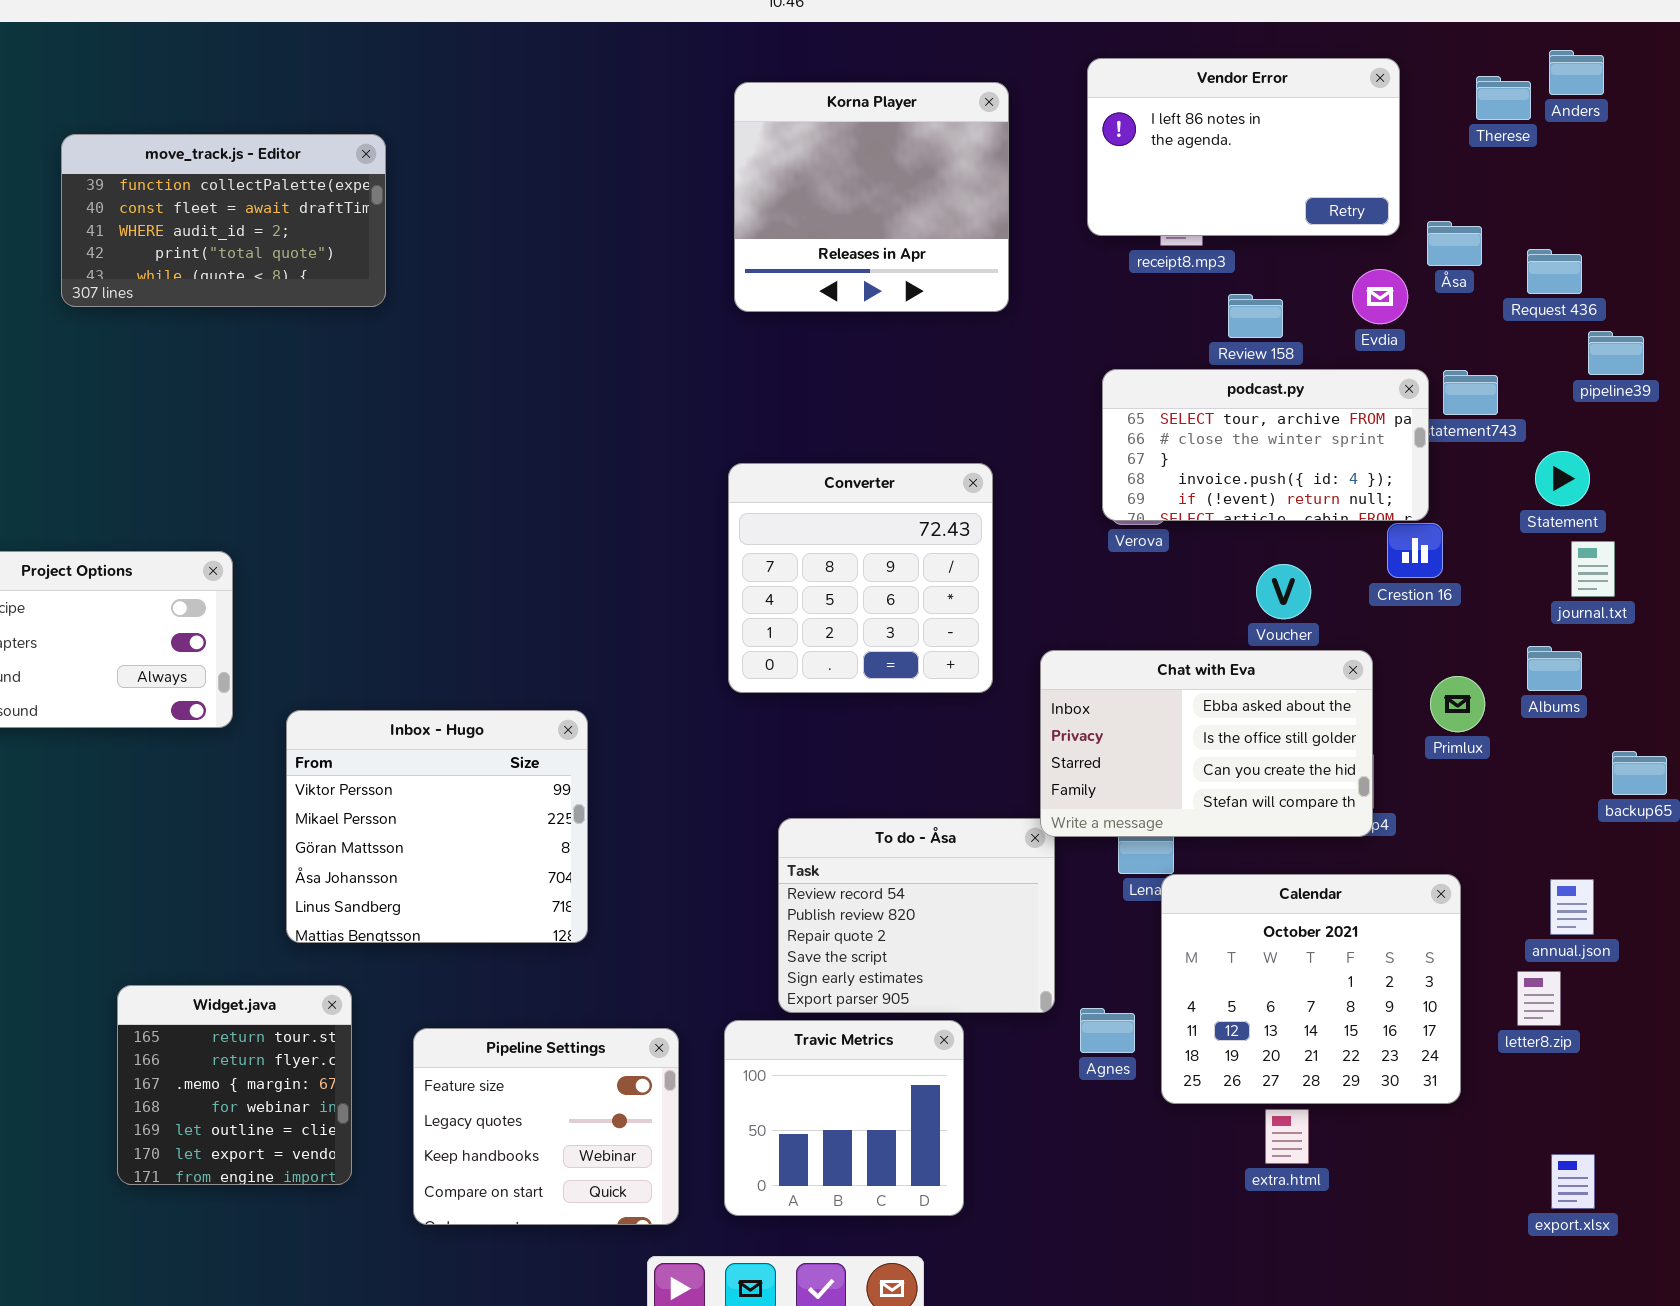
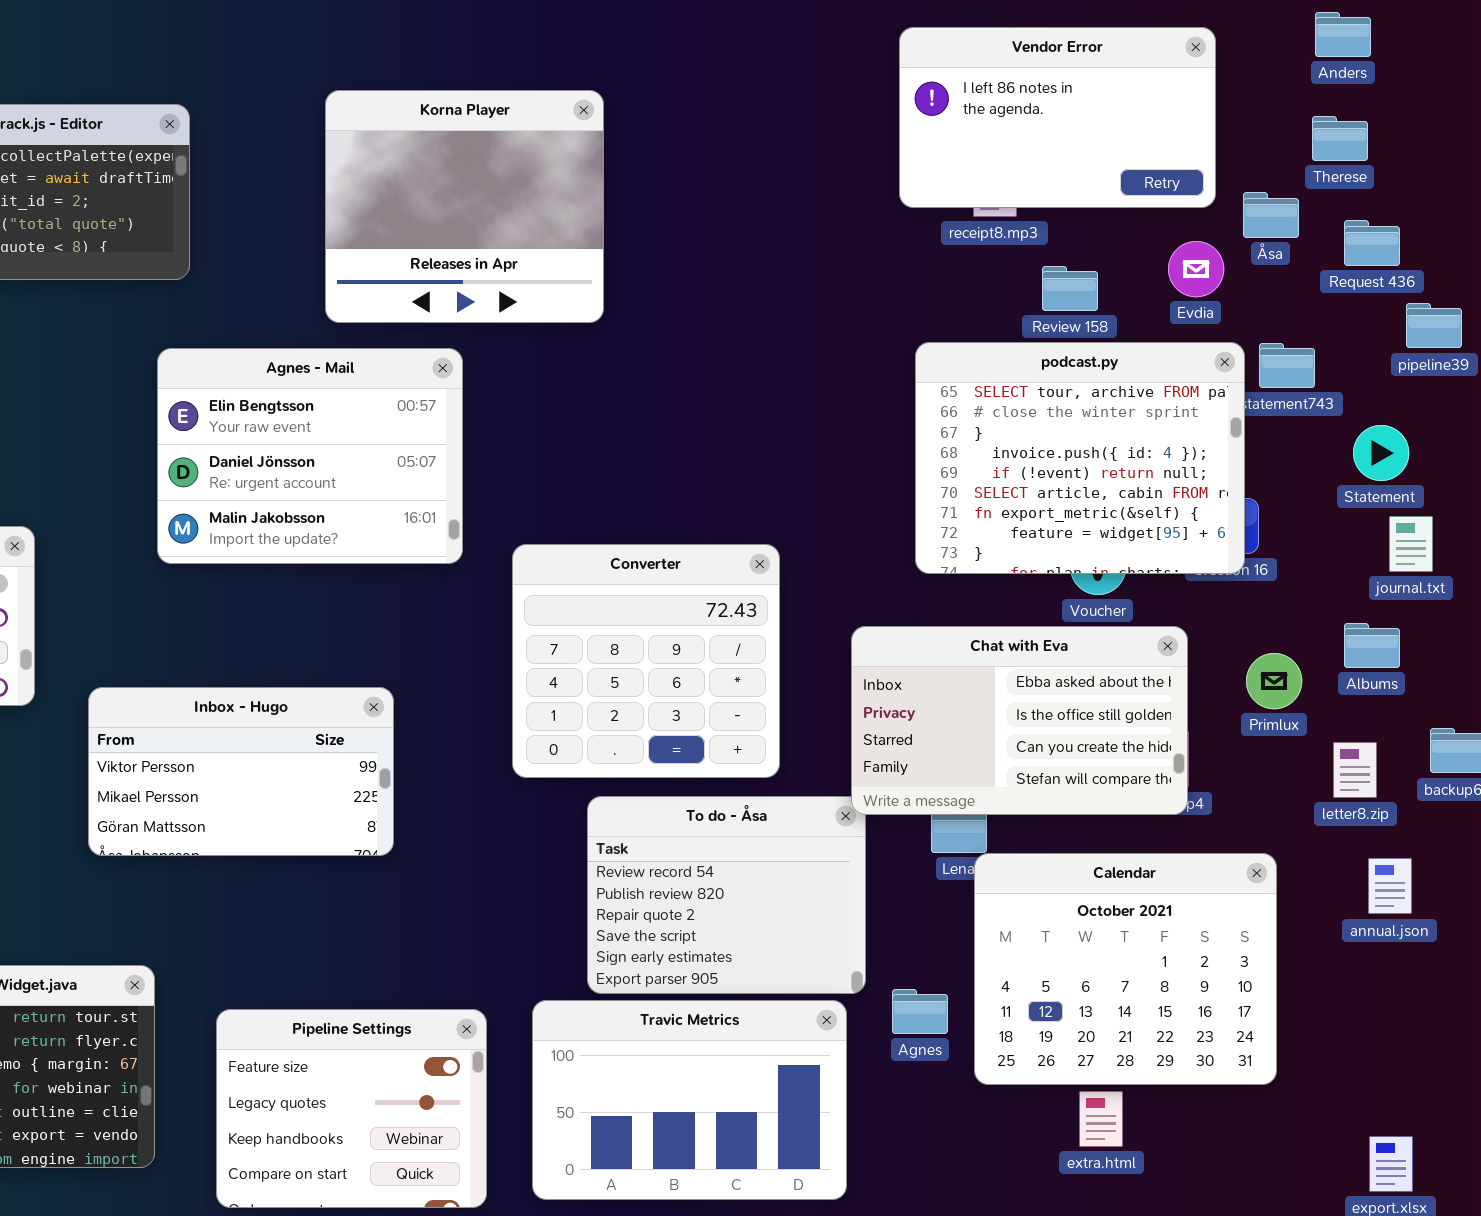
Anders: [1549,50,1604,95] -> [1315,12,1371,57], moved
Therese: [1476,76,1531,120] -> [1312,116,1368,161], moved
Korna Player: [734,82,1009,312] -> [325,90,604,323], moved
podcast.py: [1102,369,1429,521] -> [915,342,1245,574], resized
Agnes - Mail: none -> [157,348,463,564], opened
Converter: [728,463,993,693] -> [512,544,780,778], moved
Inbox - Hugo: [286,710,588,943] -> [88,687,394,856], resized
letter8.zip: [1517,971,1561,1026] -> [1333,742,1377,798], moved
Travic Metrics: [724,1020,964,1216] -> [532,1000,847,1200], resized

